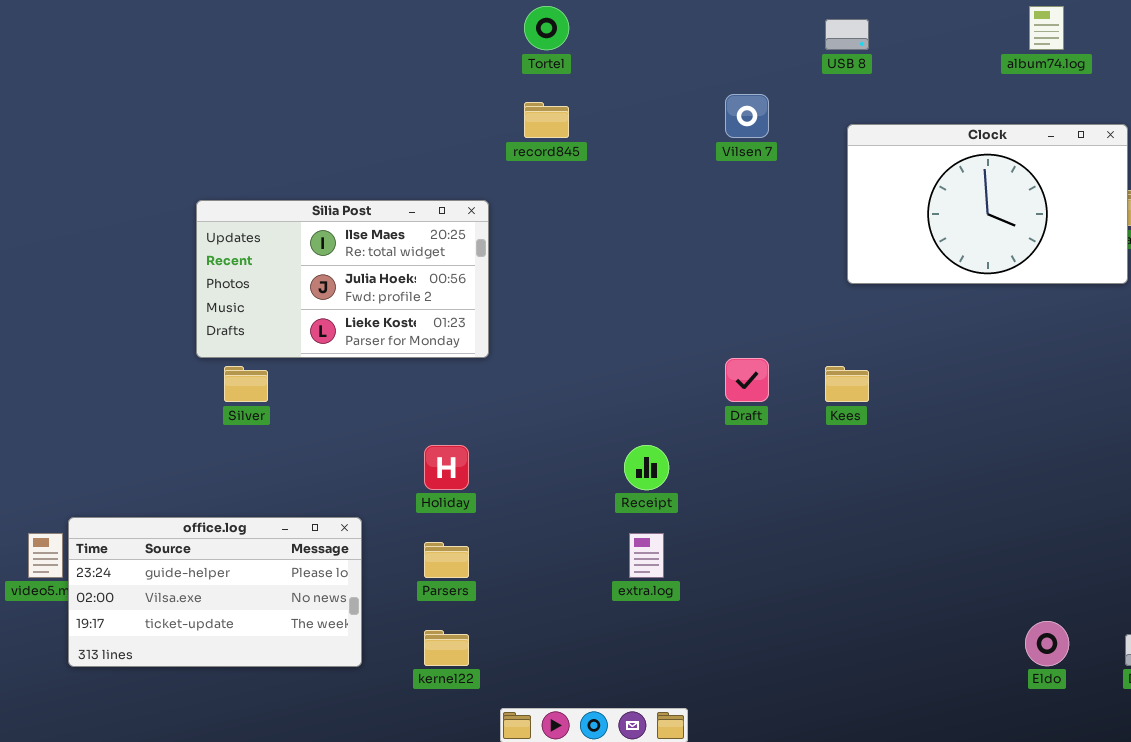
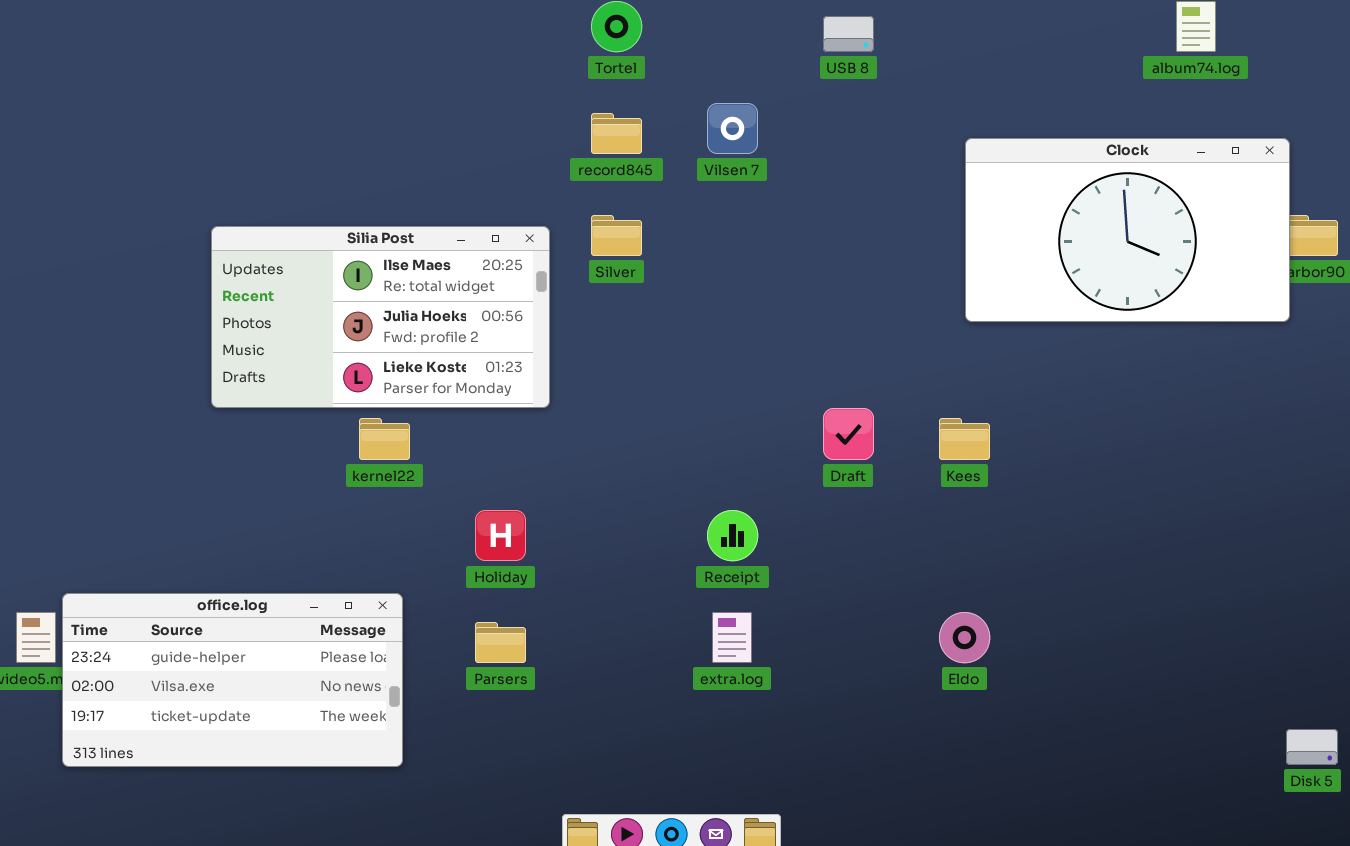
USB 8: [825,19,869,50] -> [823,16,874,52], moved
Vilsen 7: [725,94,769,138] -> [707,103,758,154], moved
Silver: [224,366,268,402] -> [591,215,642,256], moved
Eldo: [1025,621,1069,666] -> [939,612,990,663], moved
kernel22: [424,630,469,666] -> [359,418,410,460], moved

